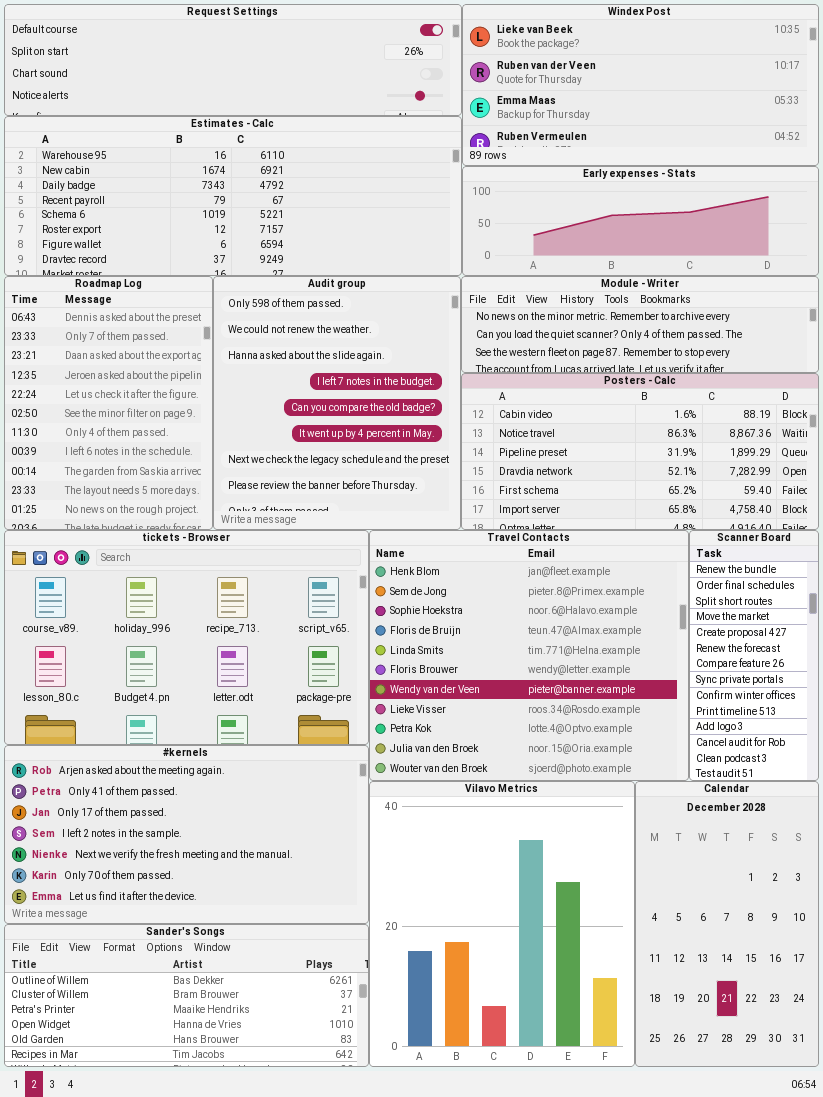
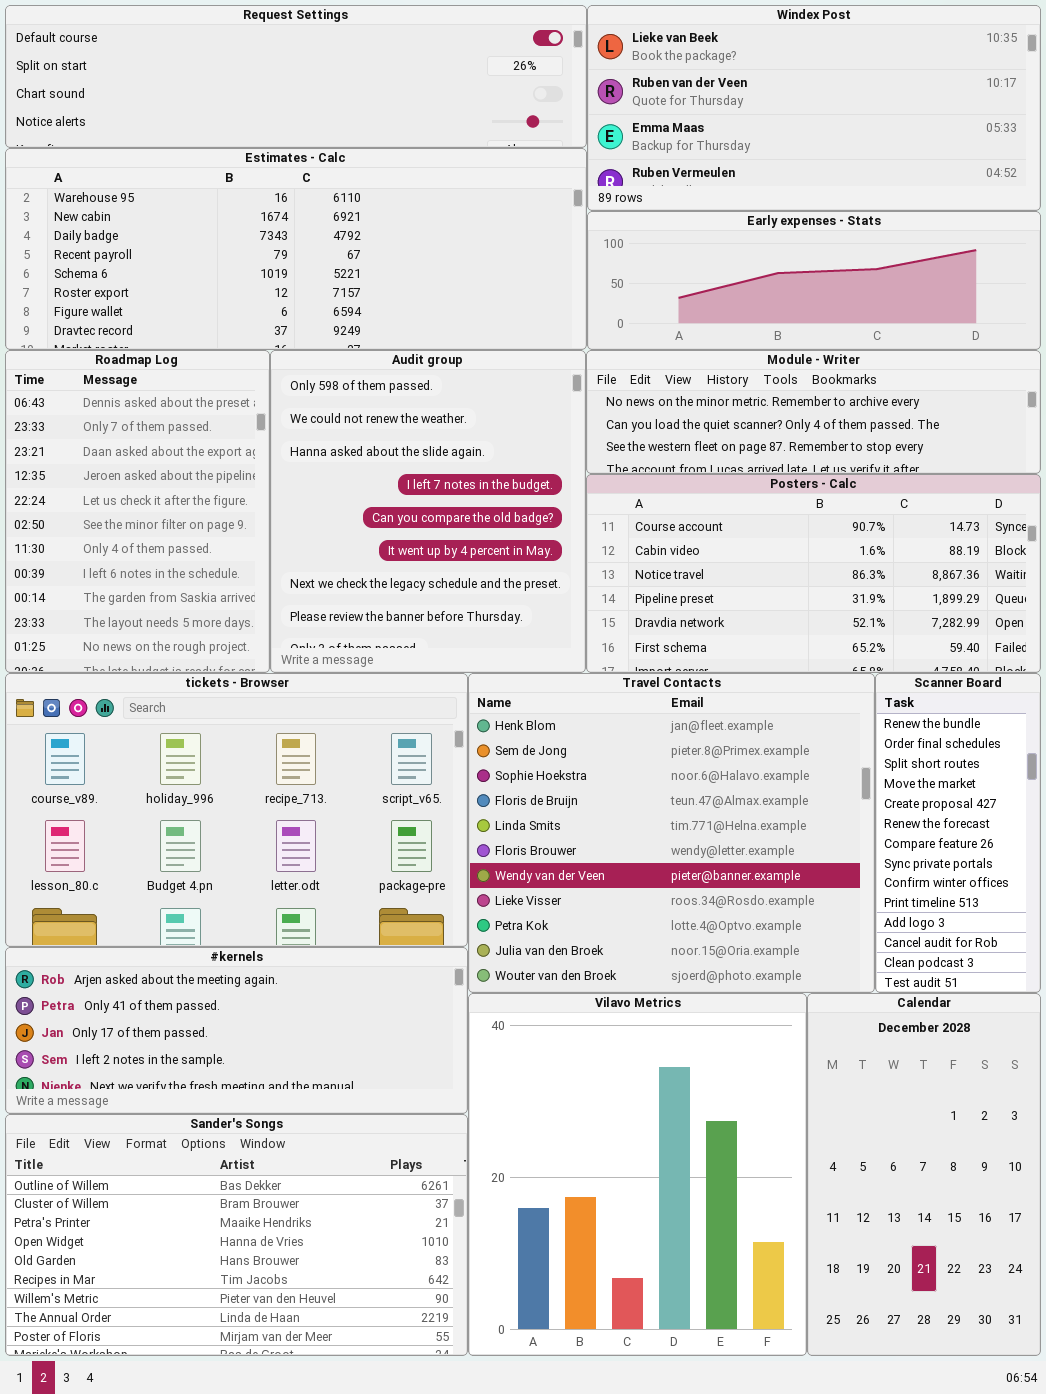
Posters - Calc: [461,373,819,530] -> [586,474,1041,673], scrolled up 1 row
#kernels: [4,745,369,924] -> [5,947,468,1114], resized
Sander's Songs: [4,924,369,1067] -> [5,1114,468,1356], resized

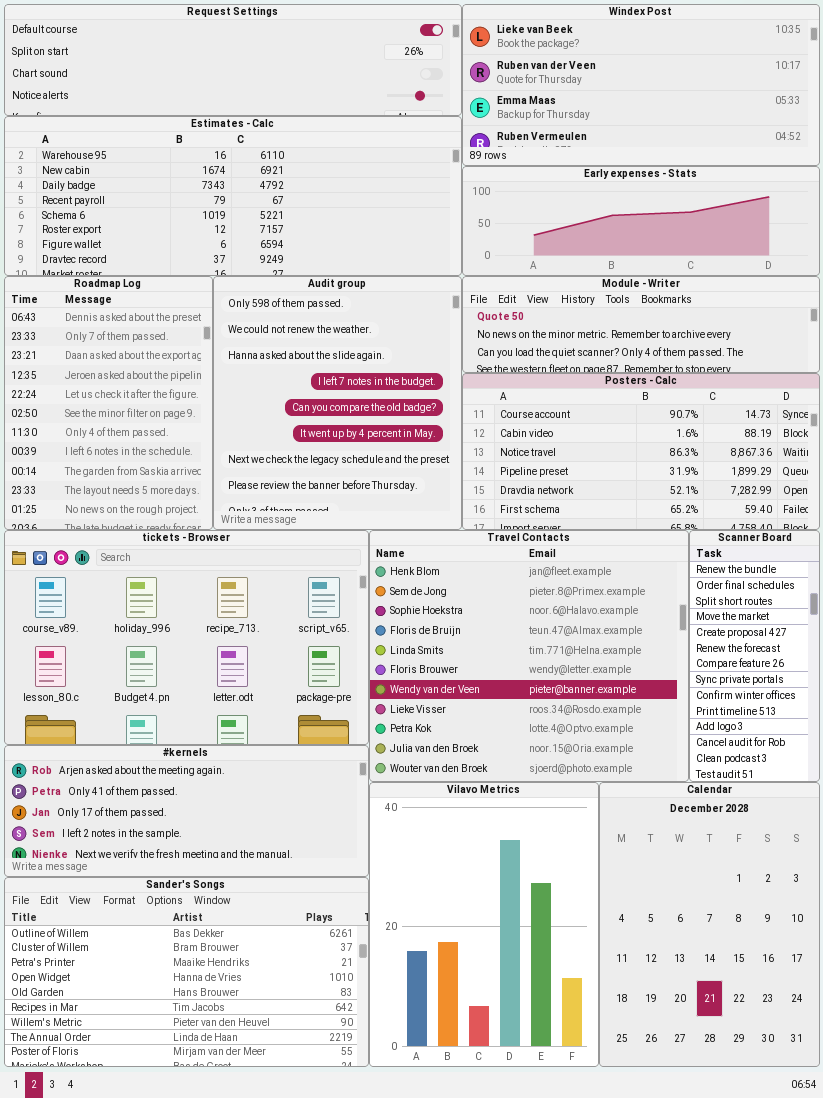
Module - Writer: [586,350,1041,474] -> [462,276,820,373], scrolled up 1 row
Vilavo Metrics: [468,993,807,1356] -> [369,782,599,1067], resized
Calendar: [807,993,1041,1356] -> [599,782,820,1067], resized

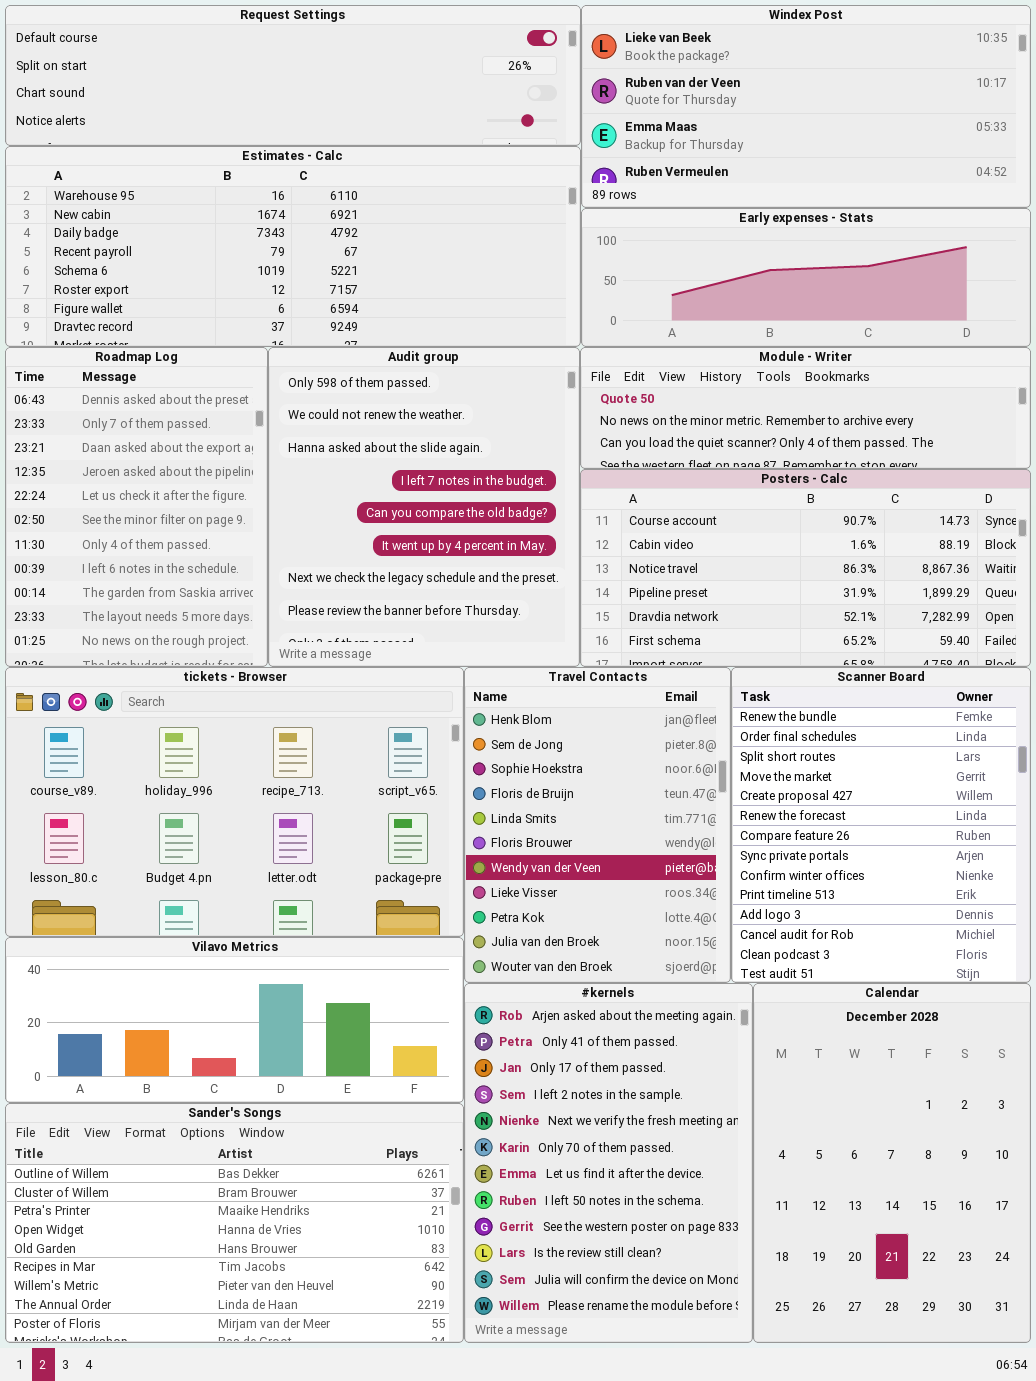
Travel Contacts: [369,530,689,782] -> [464,667,731,983], resized
Scanner Board: [689,530,820,782] -> [731,667,1031,983], resized
#kernels: [4,745,369,877] -> [464,983,753,1343], moved, resized
Vilavo Metrics: [369,782,599,1067] -> [5,937,464,1103], moved, resized

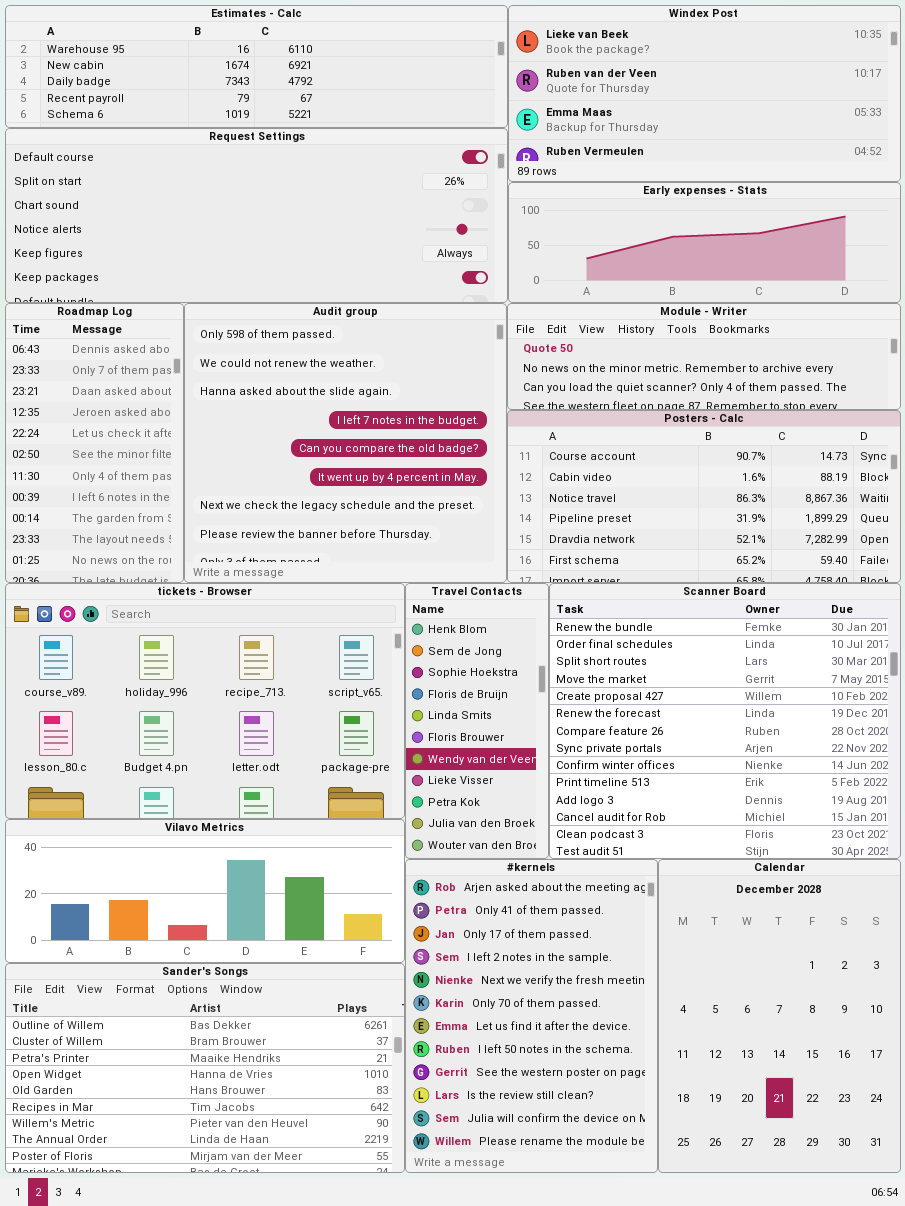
Request Settings: [5,5,581,146] -> [5,128,508,303], moved, resized
Estimates - Calc: [5,146,581,347] -> [5,5,508,128], moved, resized
Roadmap Log: [5,347,268,667] -> [5,303,184,583], resized
Audit group: [268,347,580,667] -> [184,303,507,583], resized
Travel Contacts: [464,667,731,983] -> [405,583,549,859], resized
Scanner Board: [731,667,1031,983] -> [549,583,901,859], resized

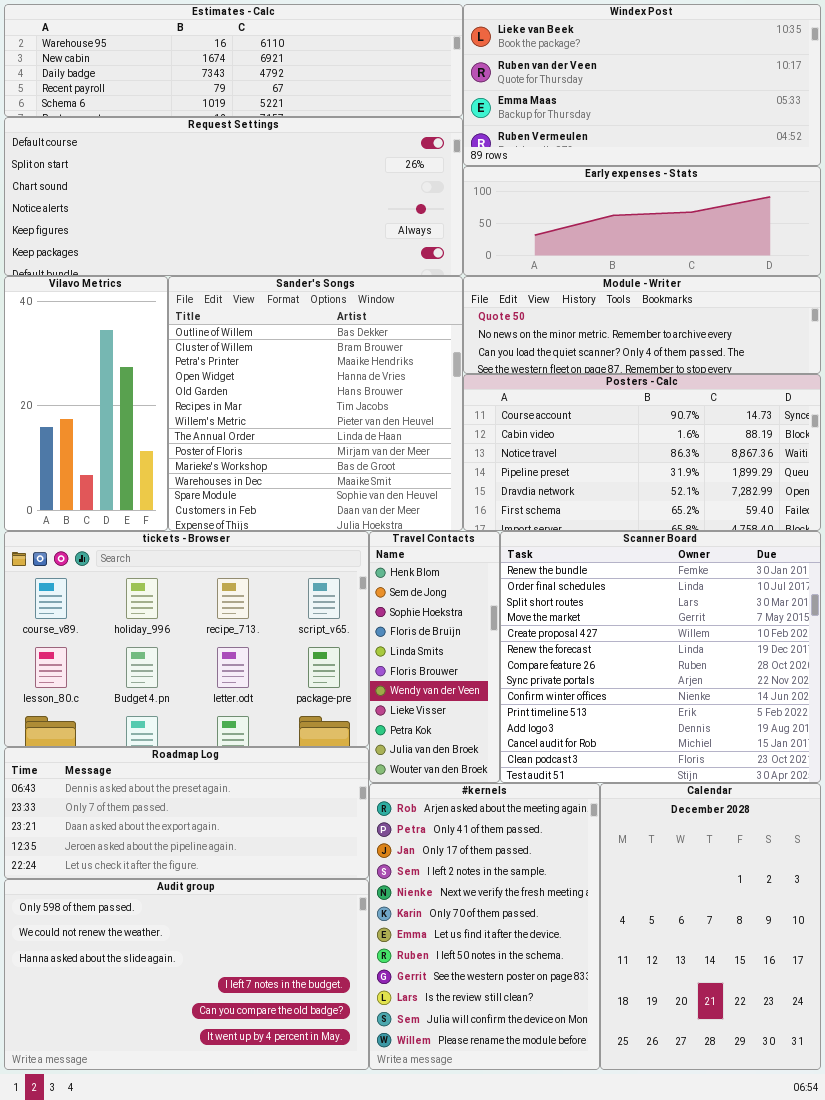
Roadmap Log: [5,303,184,583] -> [4,747,369,879], moved, resized
Audit group: [184,303,507,583] -> [4,879,369,1070], moved, resized
Vilavo Metrics: [5,819,405,963] -> [4,276,168,531], moved, resized
Sander's Songs: [5,963,405,1173] -> [168,276,463,531], moved, resized

